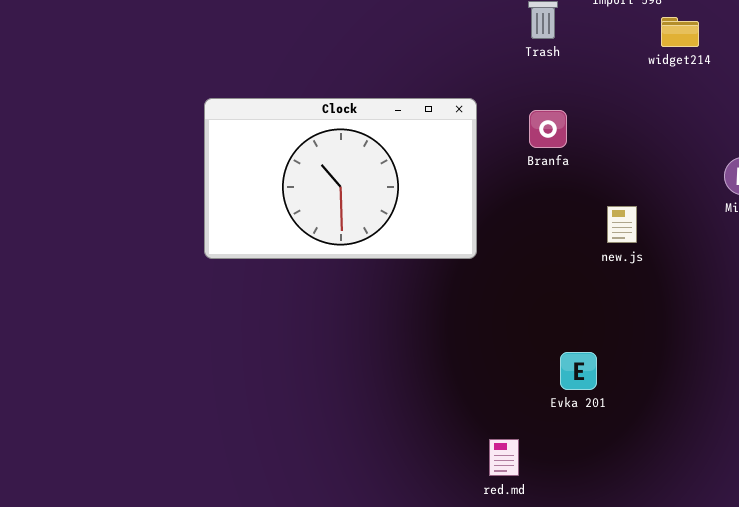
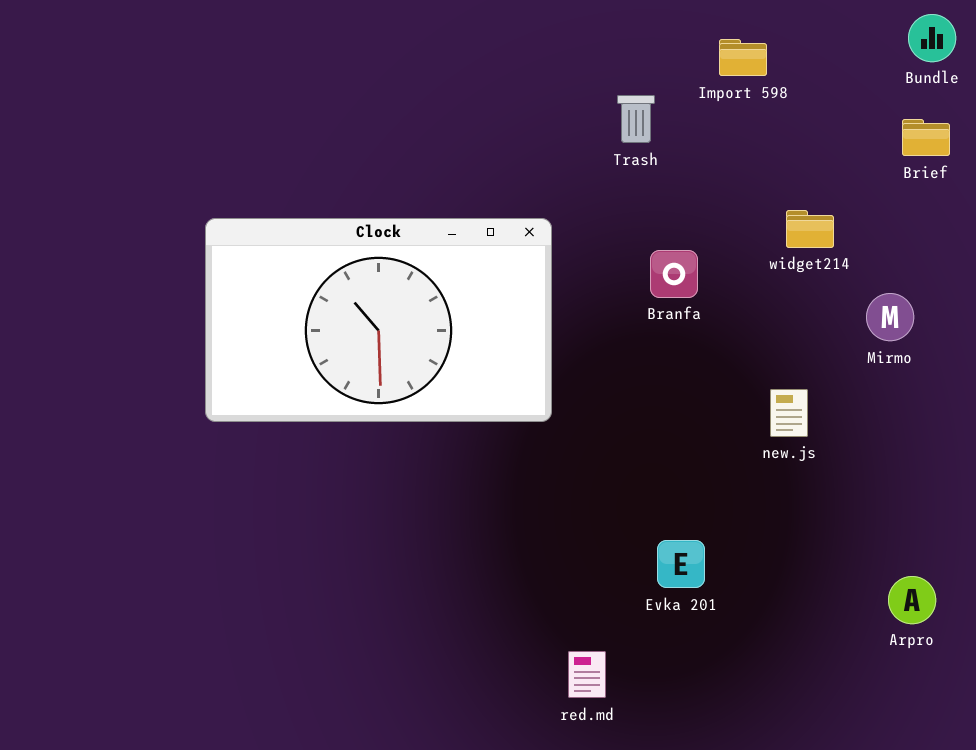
widget214: [661,17,699,47] -> [786,210,834,248], moved
Branfa: [529,110,567,148] -> [650,250,698,298], moved
new.js: [607,206,637,243] -> [770,389,808,437], moved

